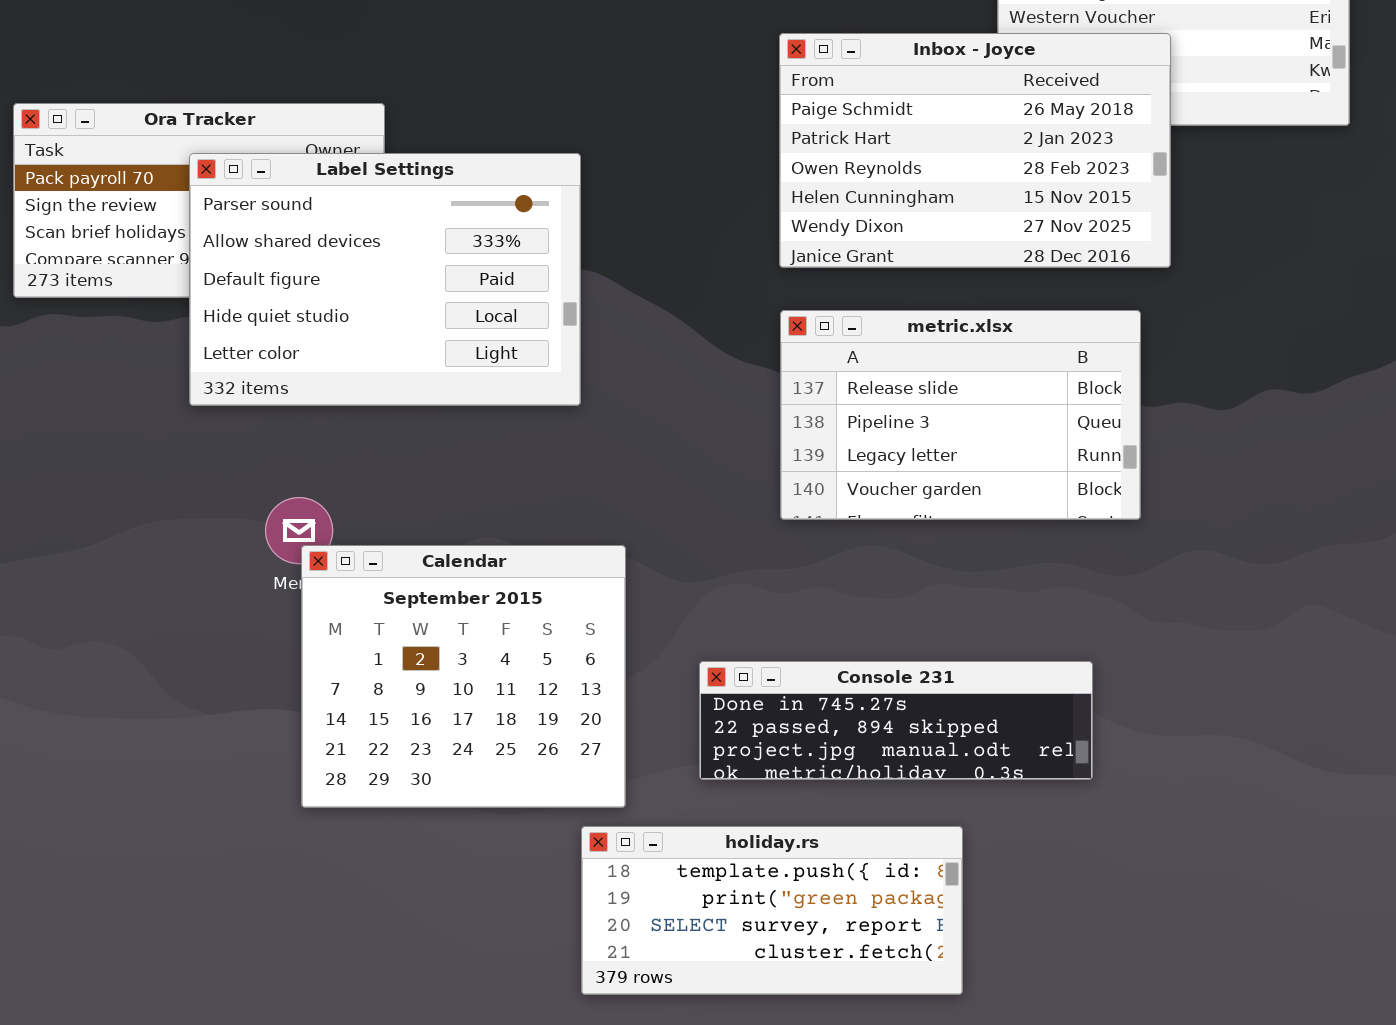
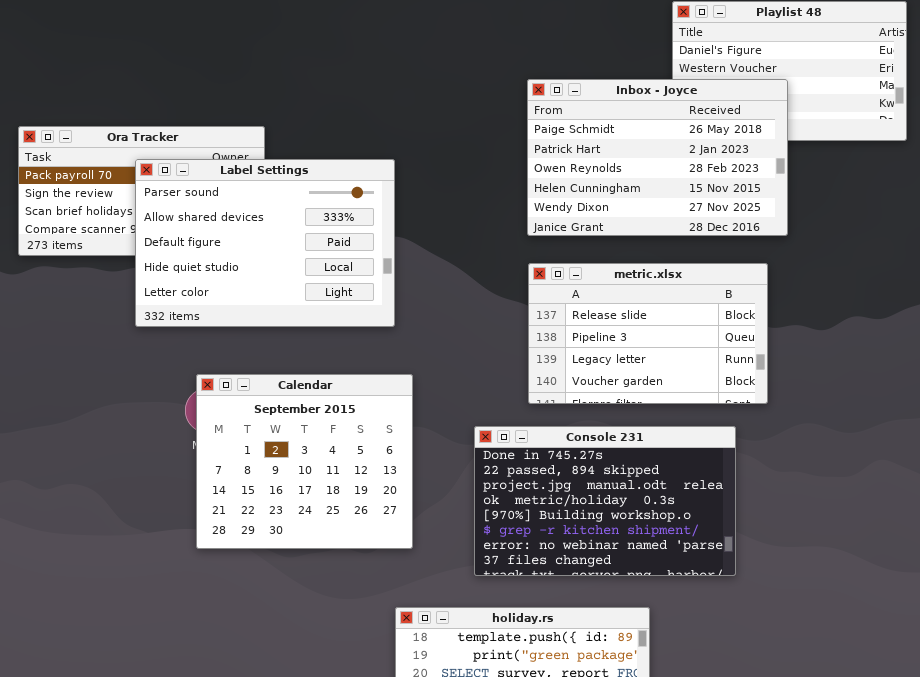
Calendar: [301,545,626,808] -> [196,374,413,549], moved
Console 231: [699,661,1093,780] -> [474,426,736,576], resized

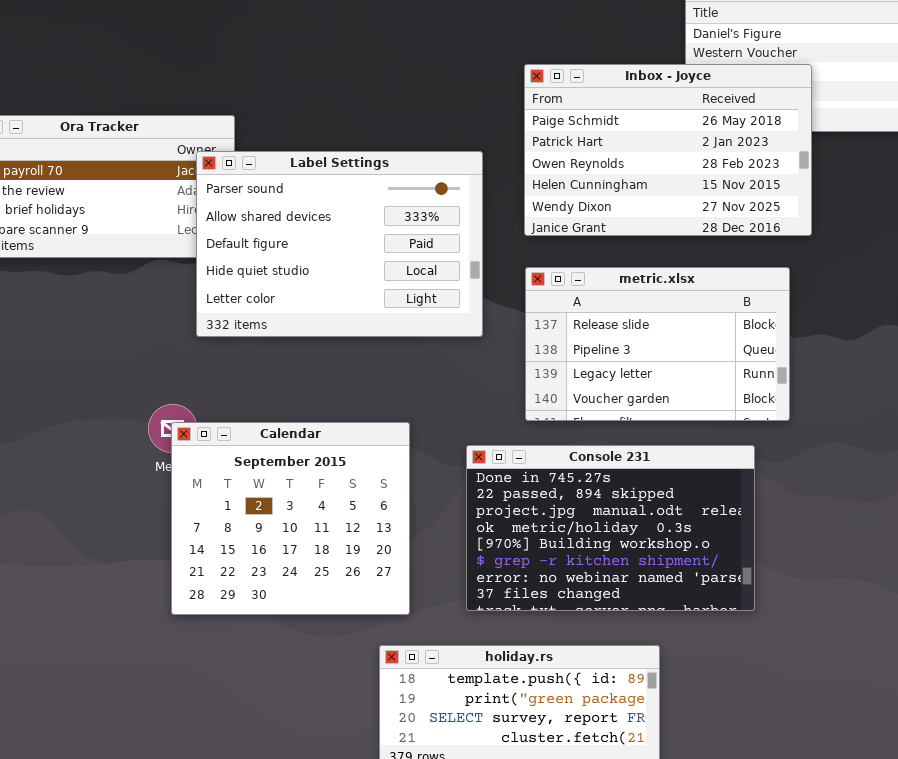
Label Settings: [135,159,395,327] -> [196,151,483,337], moved
Calendar: [196,374,413,549] -> [171,422,410,615], moved

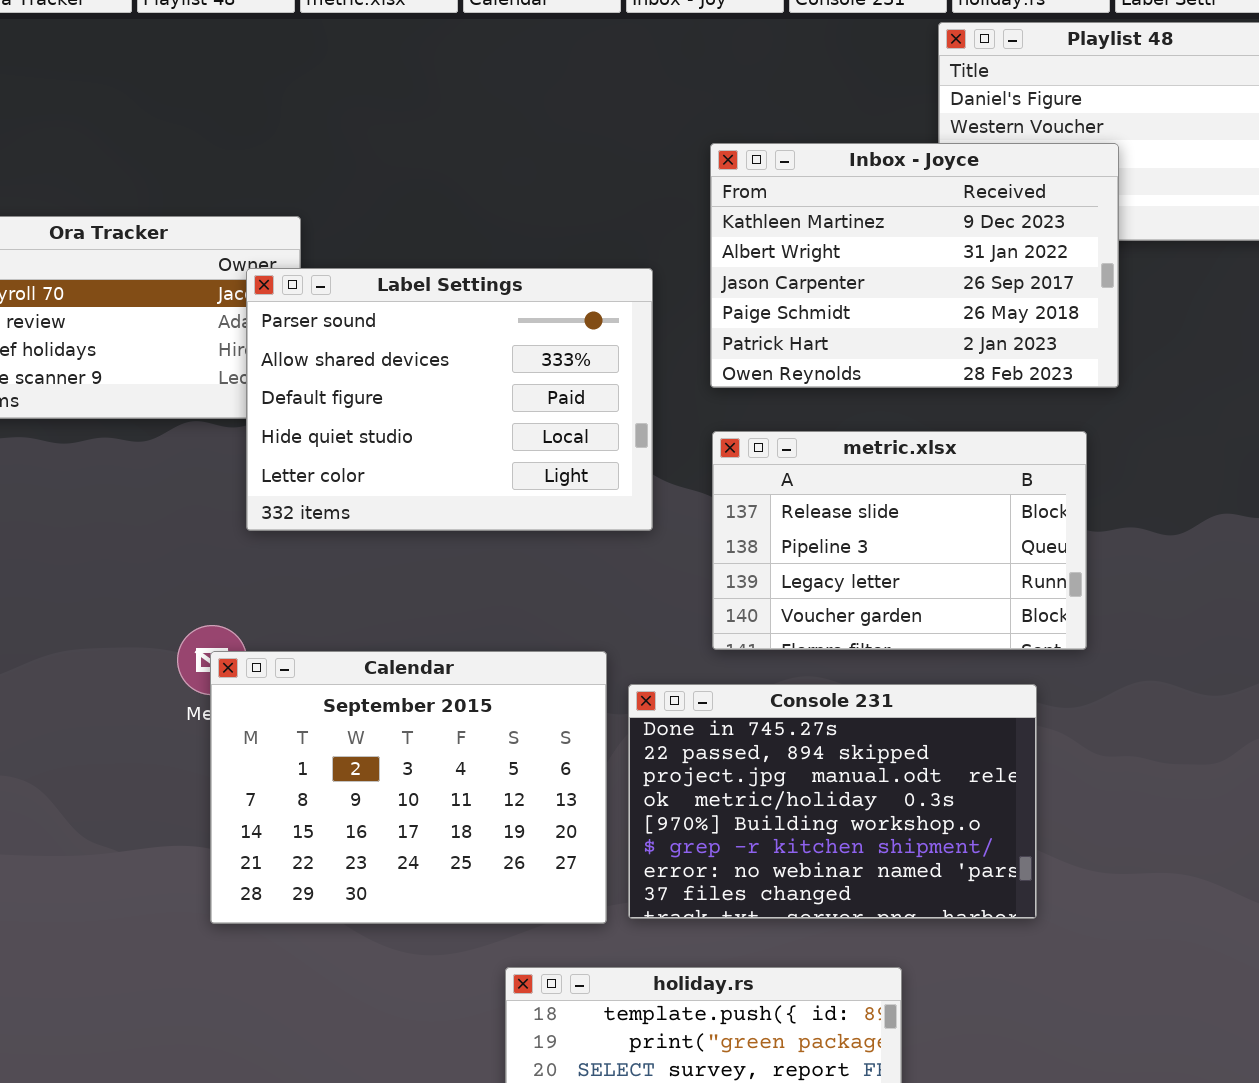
Inbox - Joyce: [524,64,812,236] -> [710,143,1119,388], scrolled up 3 rows
Calendar: [171,422,410,615] -> [210,651,607,924], resized

